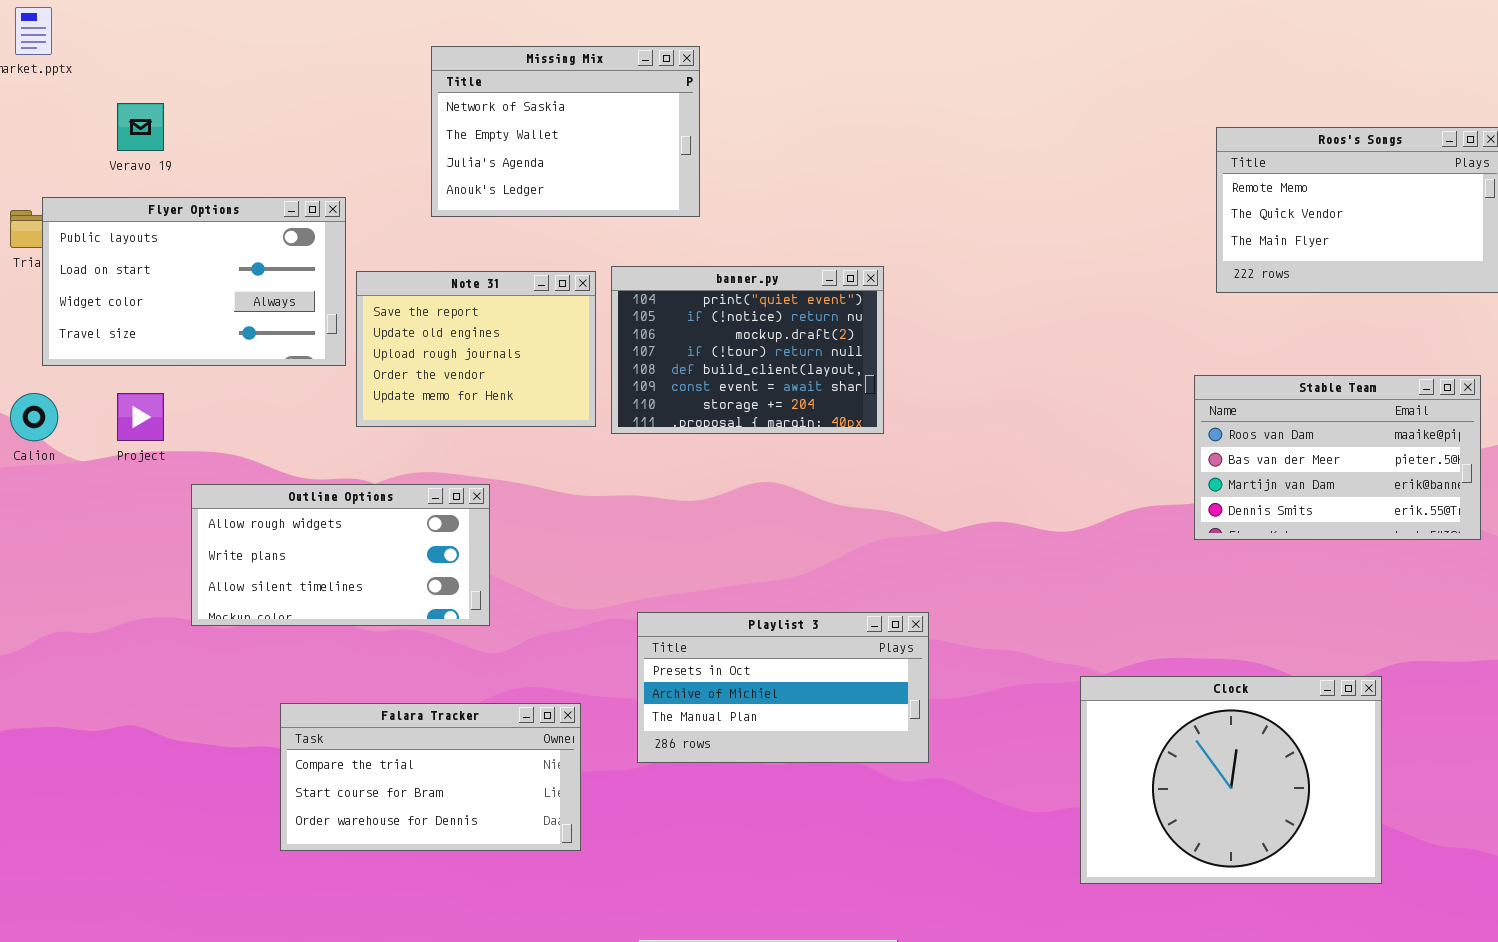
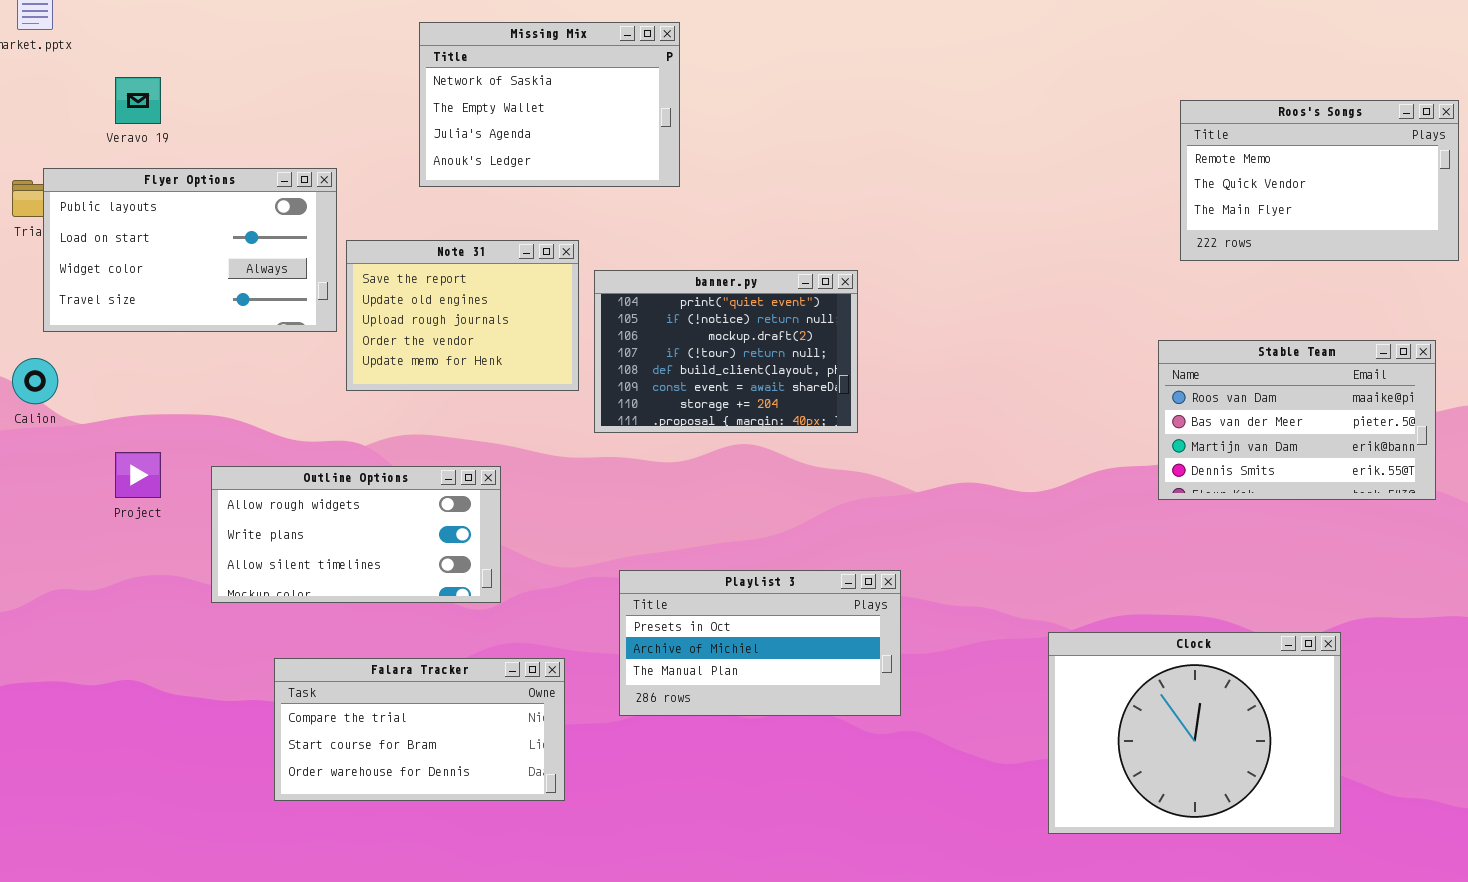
banner.py: [611,266,884,434] -> [594,270,858,433], moved
Project: [117,393,164,441] -> [115,452,161,498], moved
Outline Options: [191,484,490,626] -> [211,466,501,603], moved

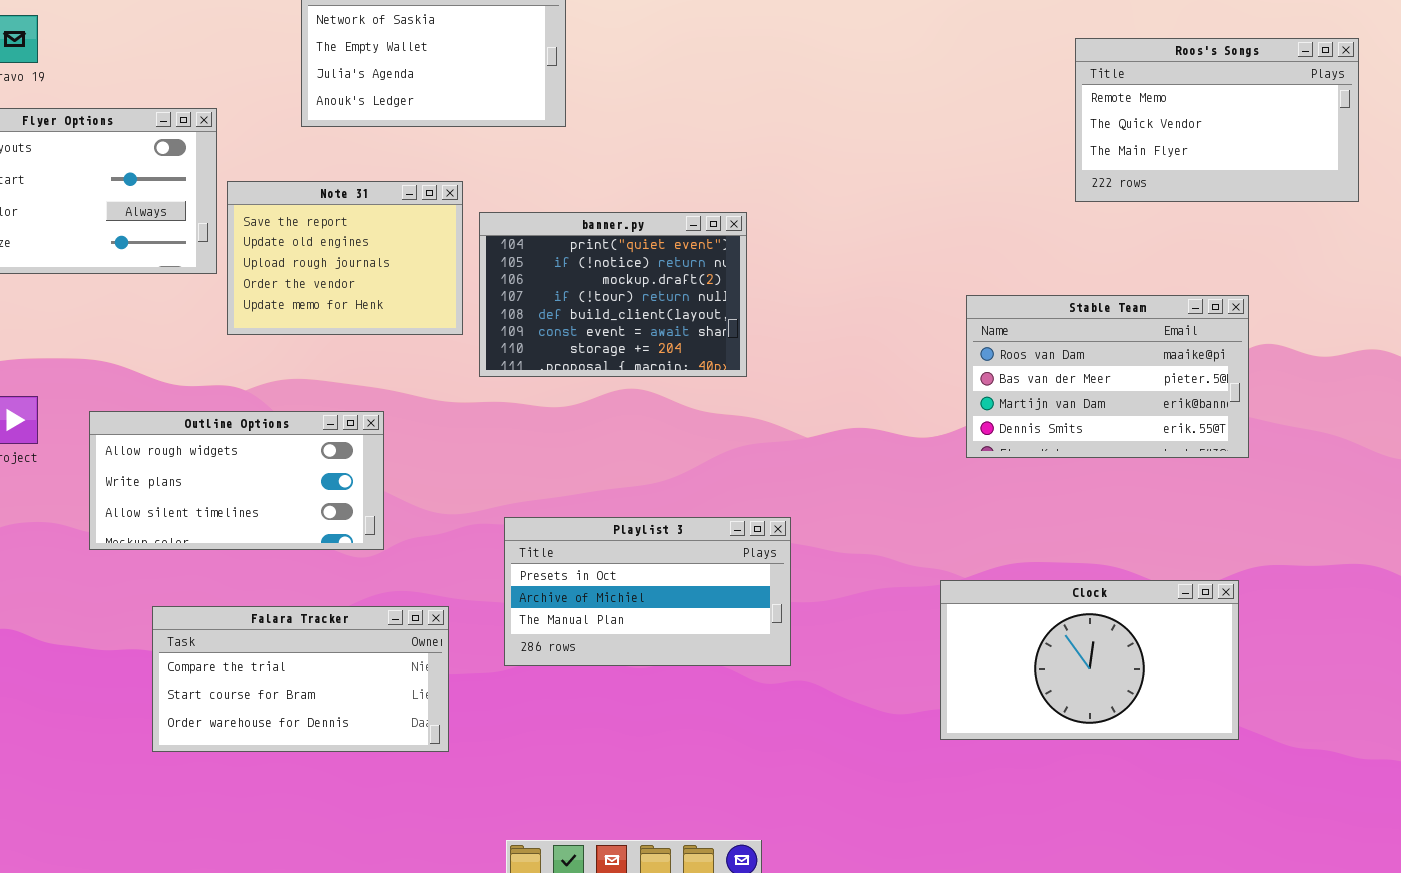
Stable Team: [1158,340,1436,500] -> [966,295,1249,458], moved
Clock: [1048,632,1341,834] -> [940,580,1239,740], resized

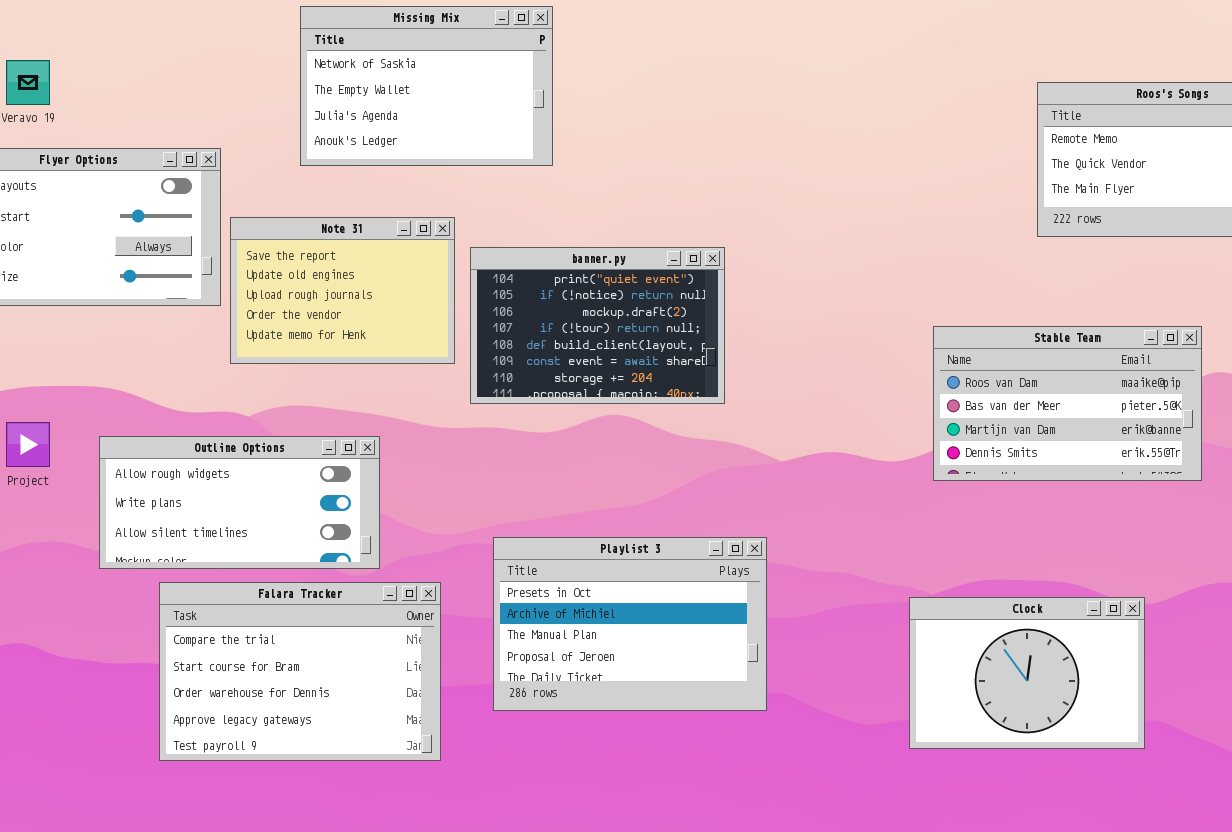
Playlist 3: [504,517,791,666] -> [493,537,767,711], resized
Clock: [940,580,1239,740] -> [909,597,1145,749], resized
Falara Tracker: [152,606,449,752] -> [159,582,441,761], resized

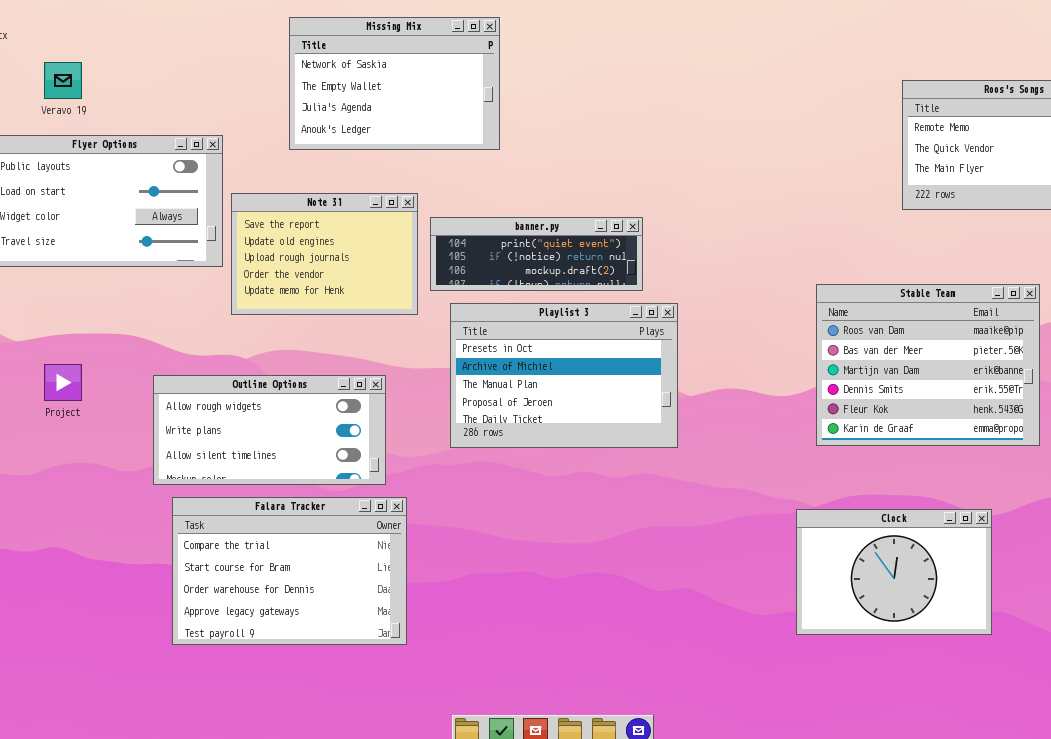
banner.py: [470,247,725,404] -> [430,217,643,291], resized
Stable Team: [933,326,1202,481] -> [816,284,1040,446], resized
Outline Options: [99,436,380,569] -> [153,375,386,485], moved
Playlist 3: [493,537,767,711] -> [450,303,678,448], moved

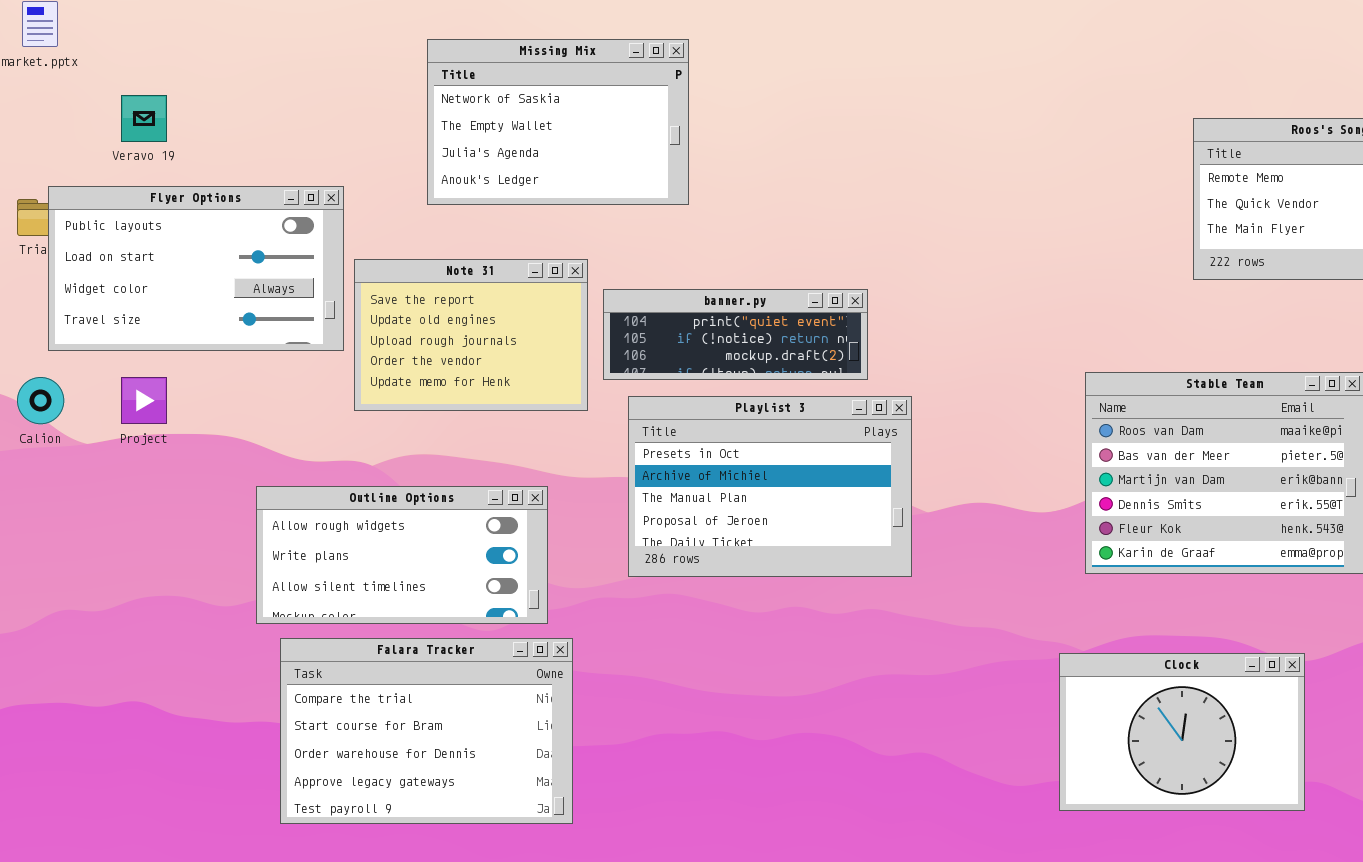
Project: [44,364,82,401] -> [121,377,167,424], moved

